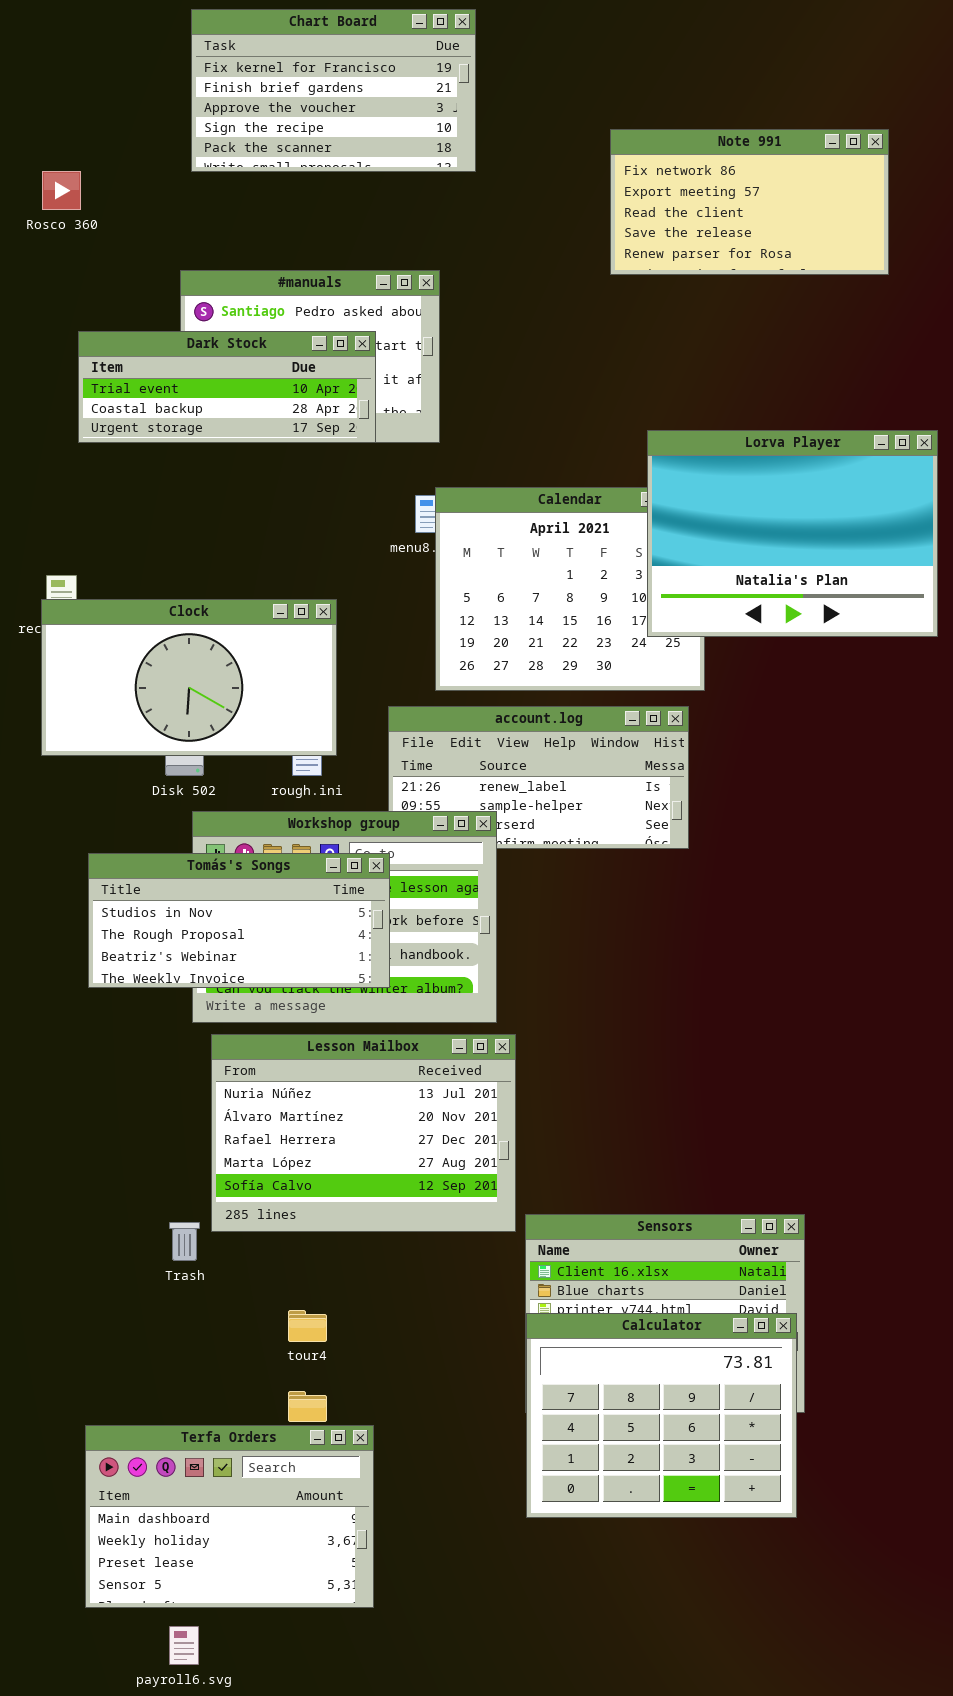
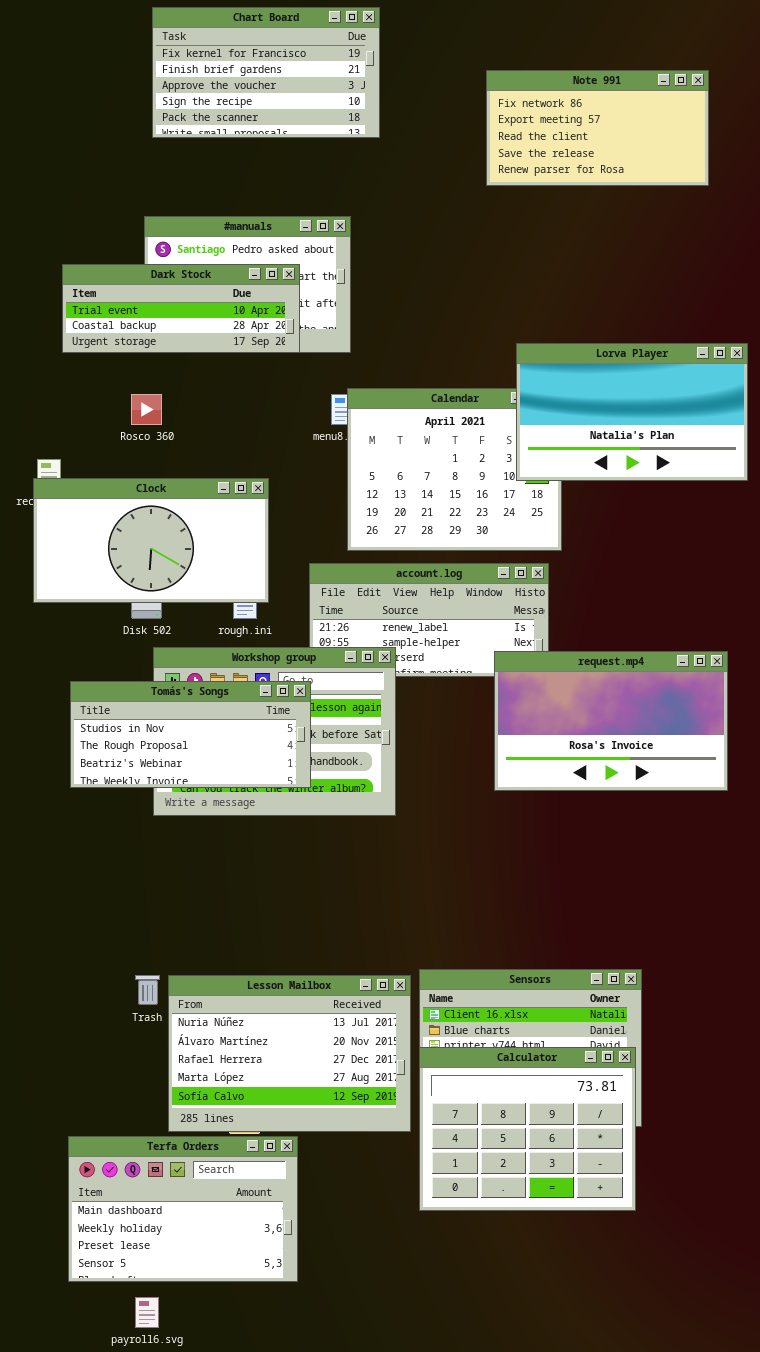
Note 991: [610,129,889,275] -> [486,70,709,186], moved
Rosco 360: [42,171,81,210] -> [131,394,162,425], moved
Lorva Player: [647,430,938,637] -> [516,343,748,481], resized
request.mp4: none -> [494,651,728,791], opened
Lesson Mailbox: [211,1034,516,1232] -> [168,975,411,1132], moved

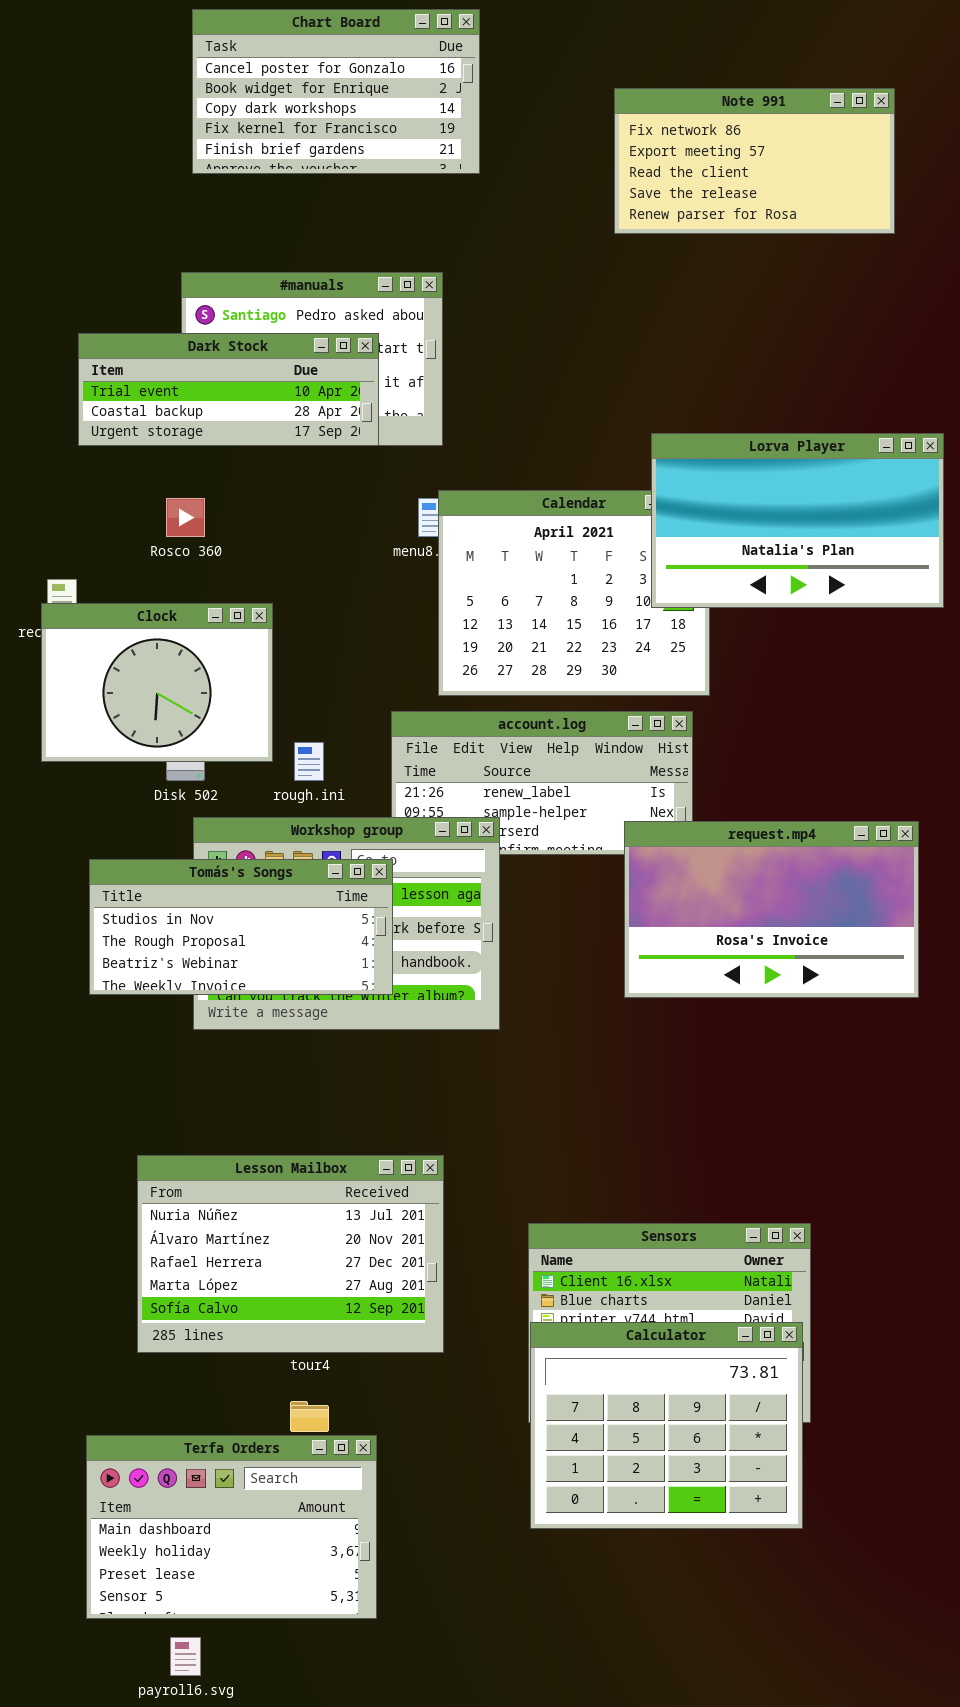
Chart Board: [152,7,380,138] -> [192,9,480,174], scrolled up 3 rows
Clock: [33,478,269,603] -> [41,603,273,762], resized
Lesson Mailbox: [168,975,411,1132] -> [137,1155,444,1353], moved

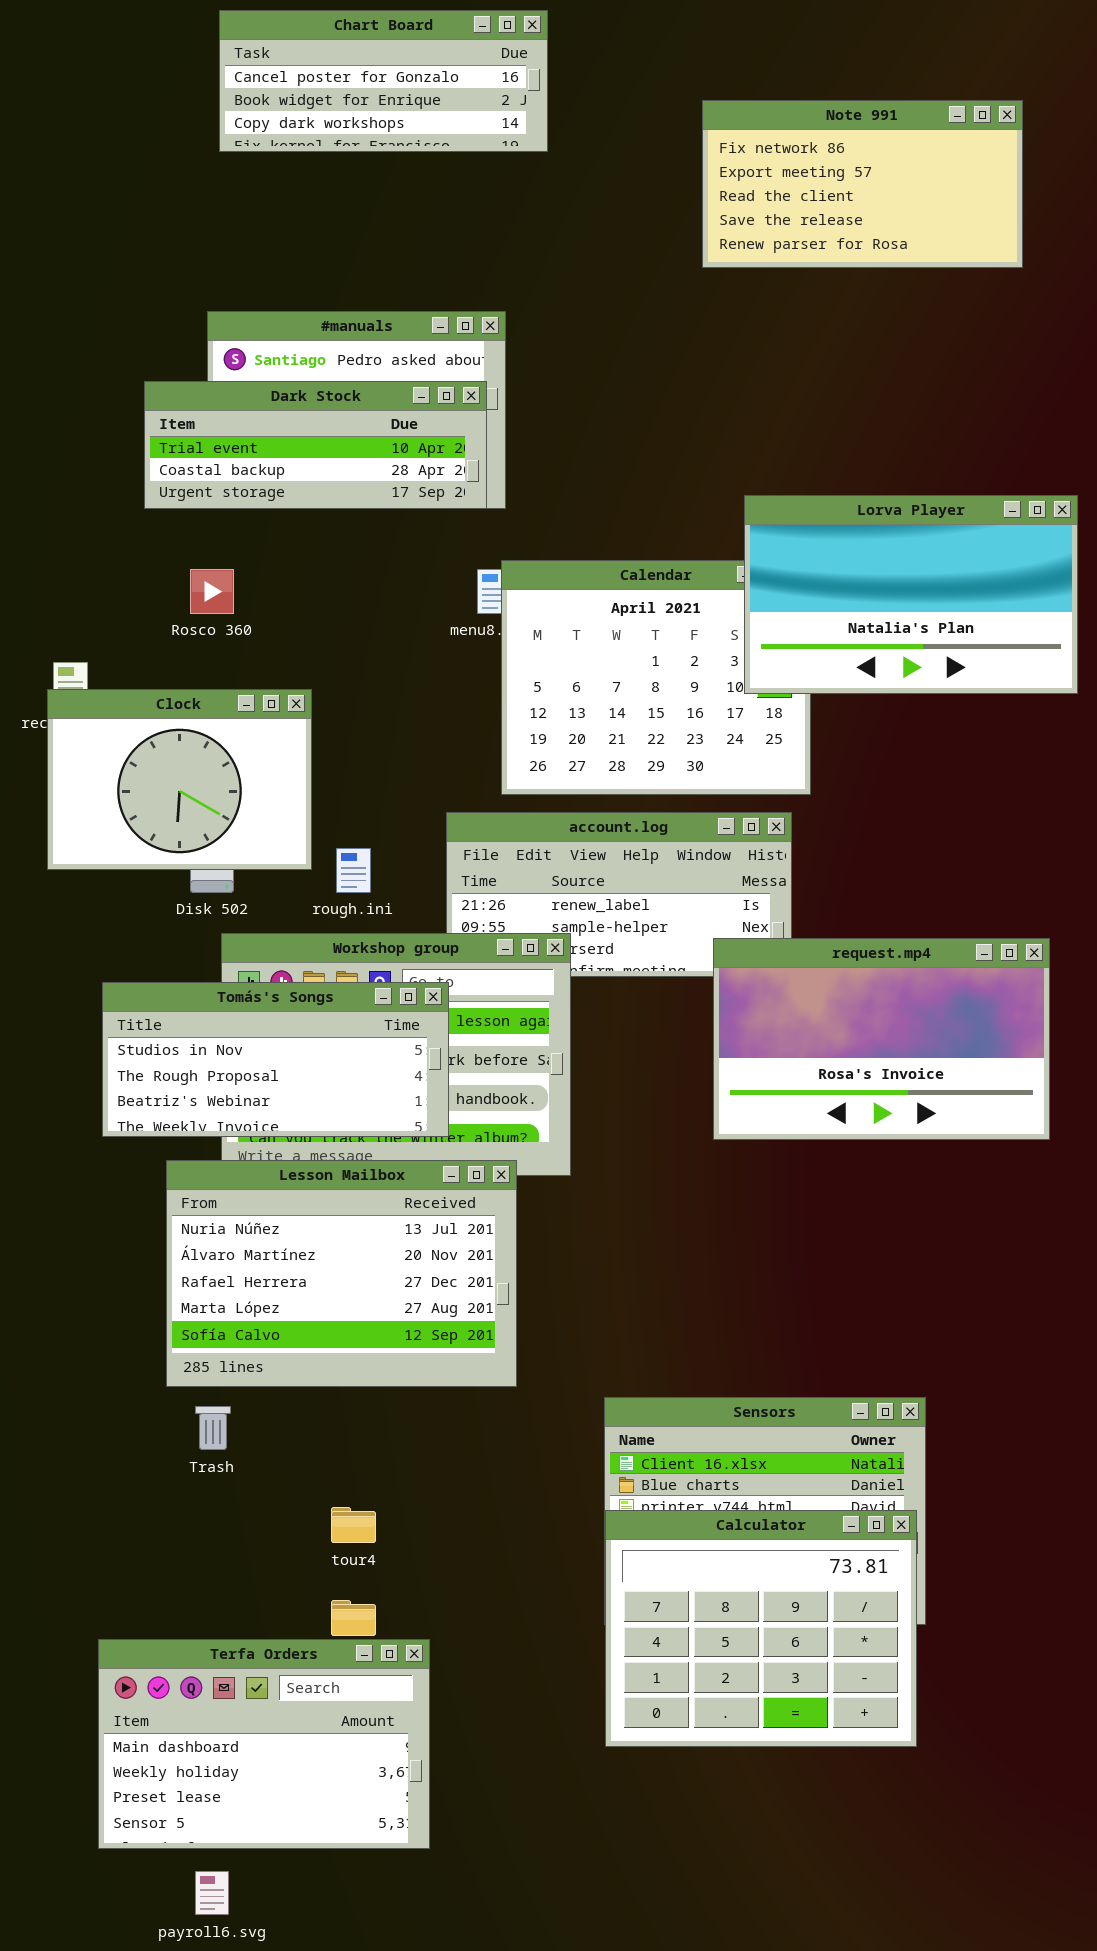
Chart Board: [192,9,480,174] -> [219,10,548,152], resized
Dark Stock: [78,333,379,446] -> [144,381,487,509], moved
Lesson Mailbox: [137,1155,444,1353] -> [166,1160,517,1387], moved

